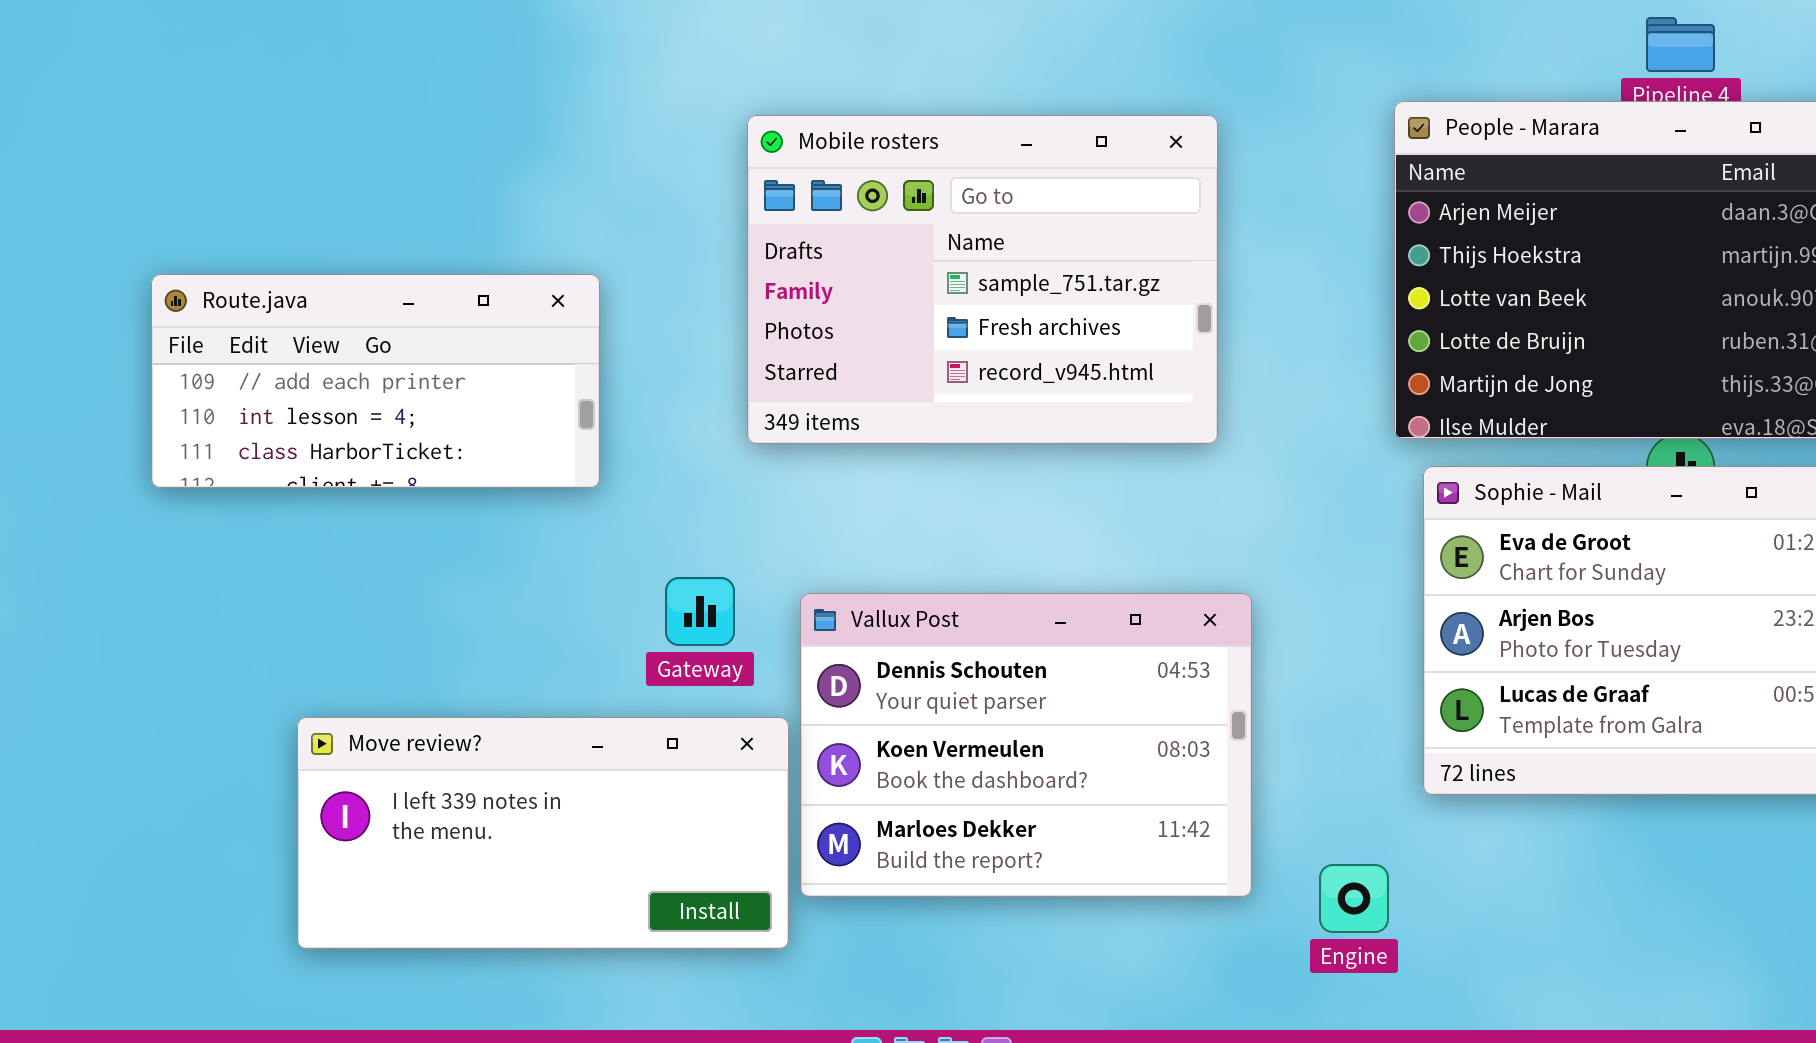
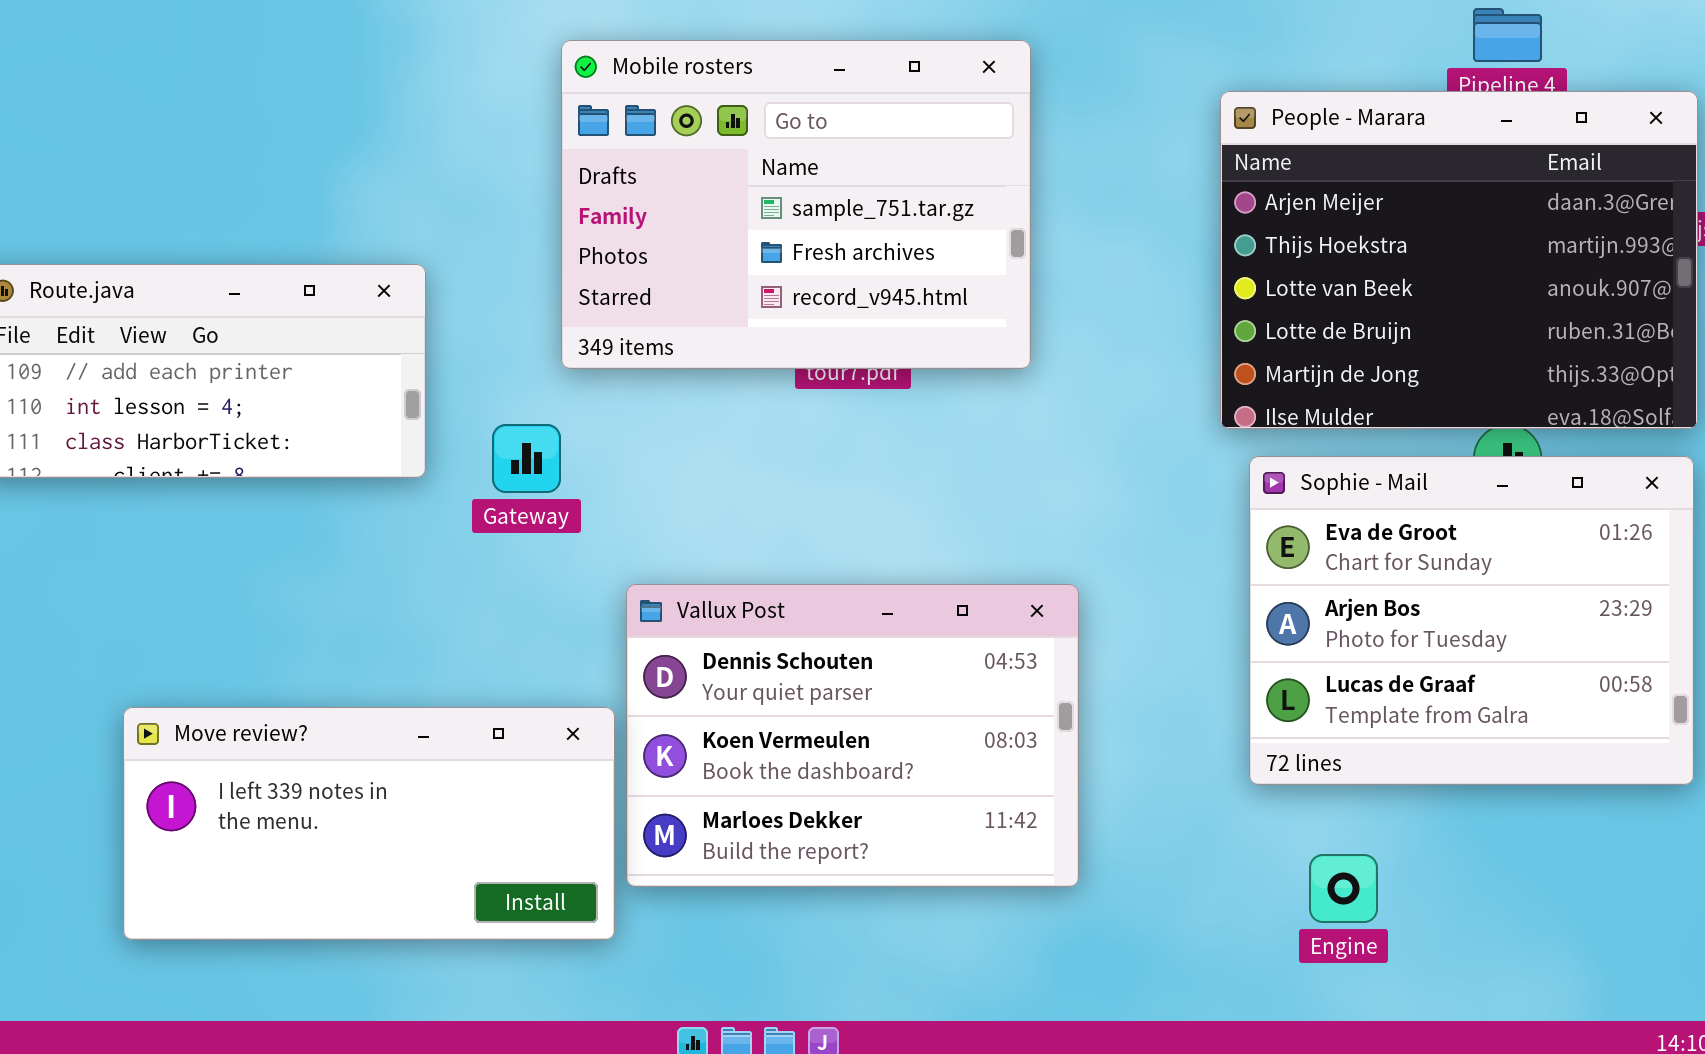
Mobile rosters: [747,115,1218,444] -> [561,40,1031,369], moved
Gateway: [665,577,735,646] -> [492,424,561,493], moved
Engine: [1319,864,1389,933] -> [1309,854,1378,923], moved

